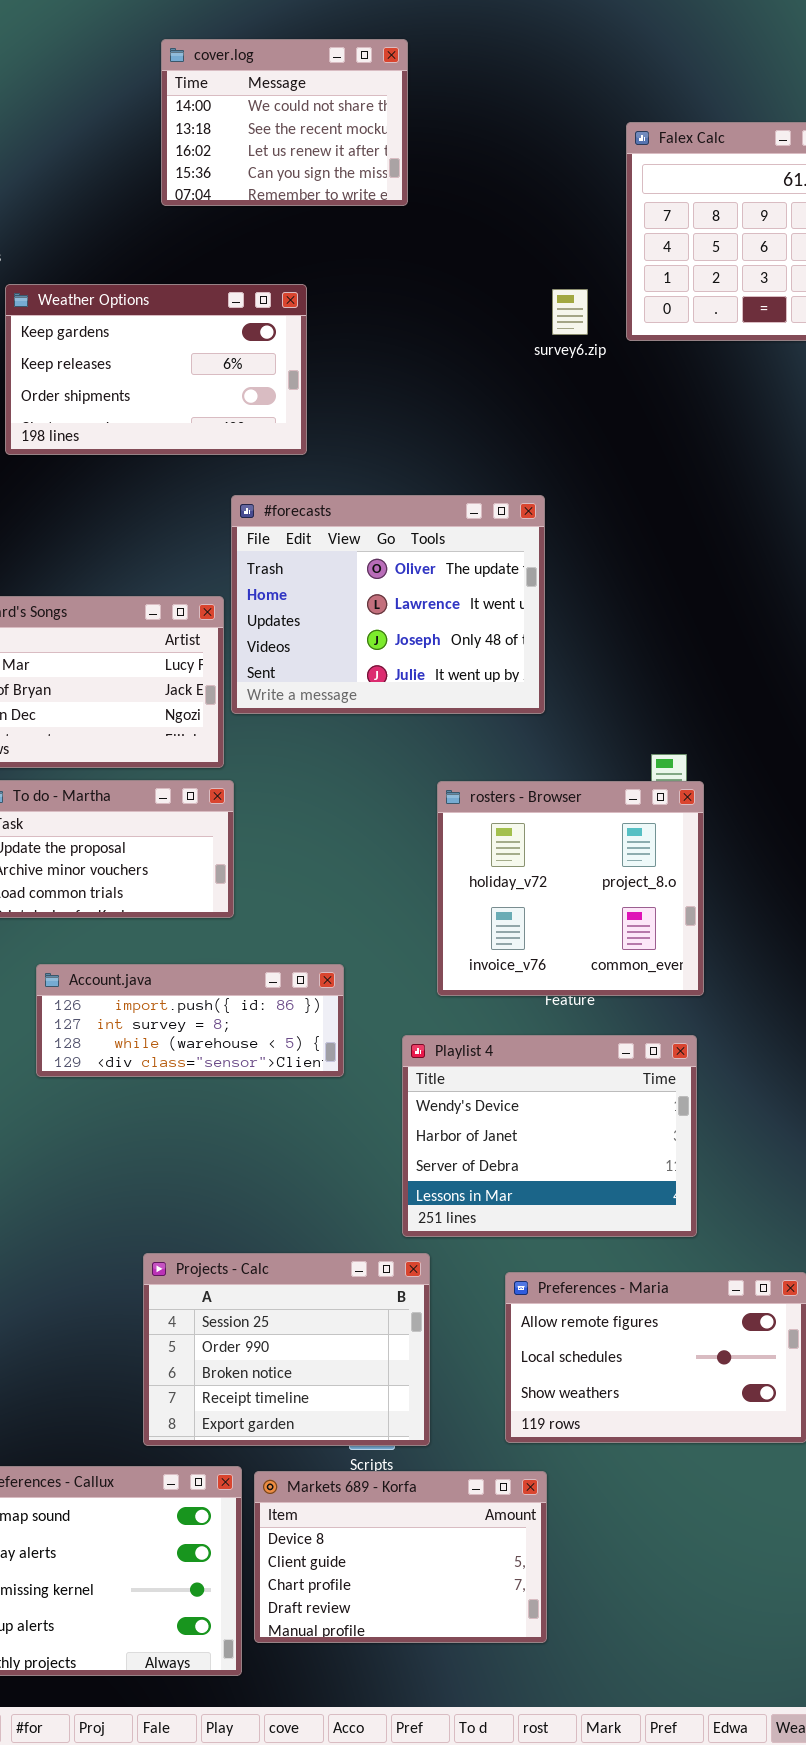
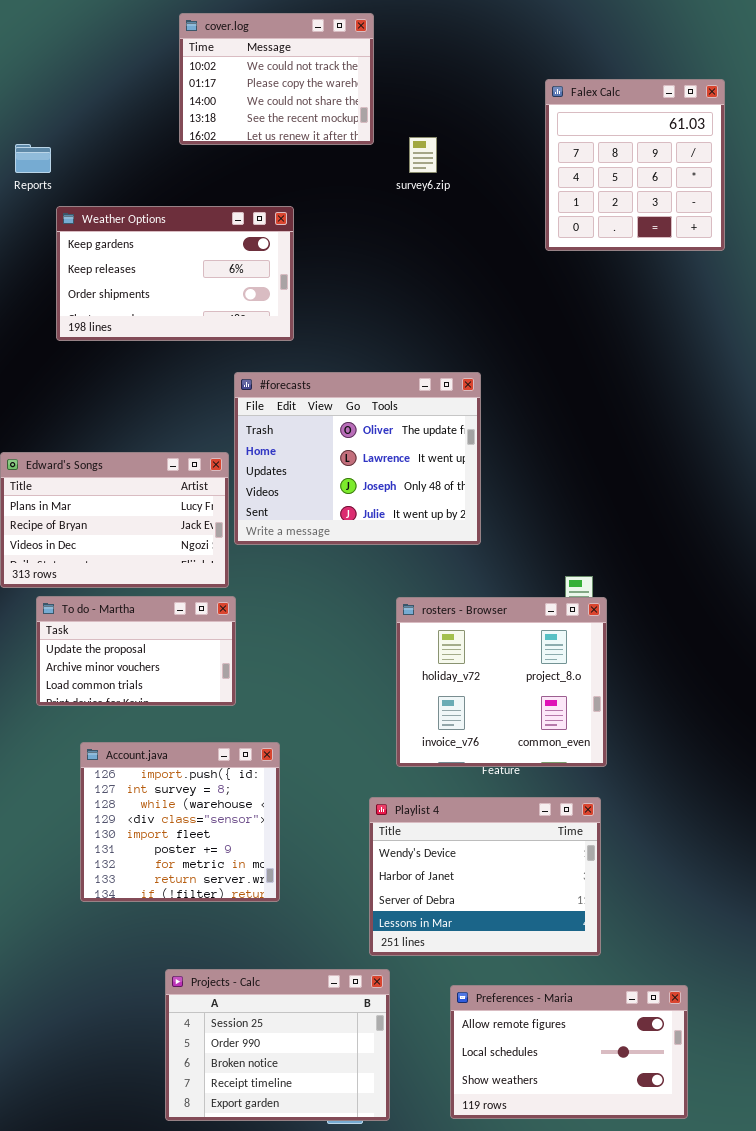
cover.log: [161,39,408,206] -> [179,13,374,145], scrolled up 2 rows
survey6.zip: [552,289,588,335] -> [409,137,437,173], moved
Account.java: [36,964,344,1077] -> [80,742,280,902], resized

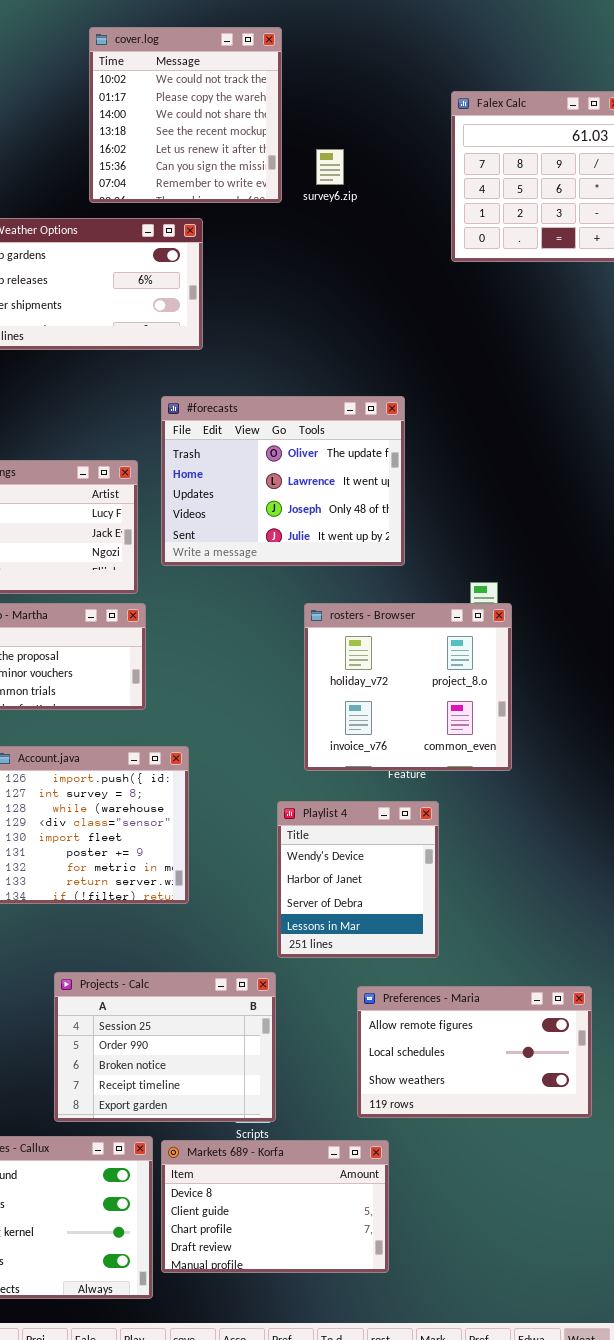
cover.log: [179,13,374,145] -> [89,27,282,203], resized
#forecasts: [234,372,481,545] -> [161,396,405,566], moved
Playlist 4: [369,797,601,956] -> [277,801,439,958], resized
Projects - Calc: [165,969,390,1121] -> [54,972,276,1122], moved

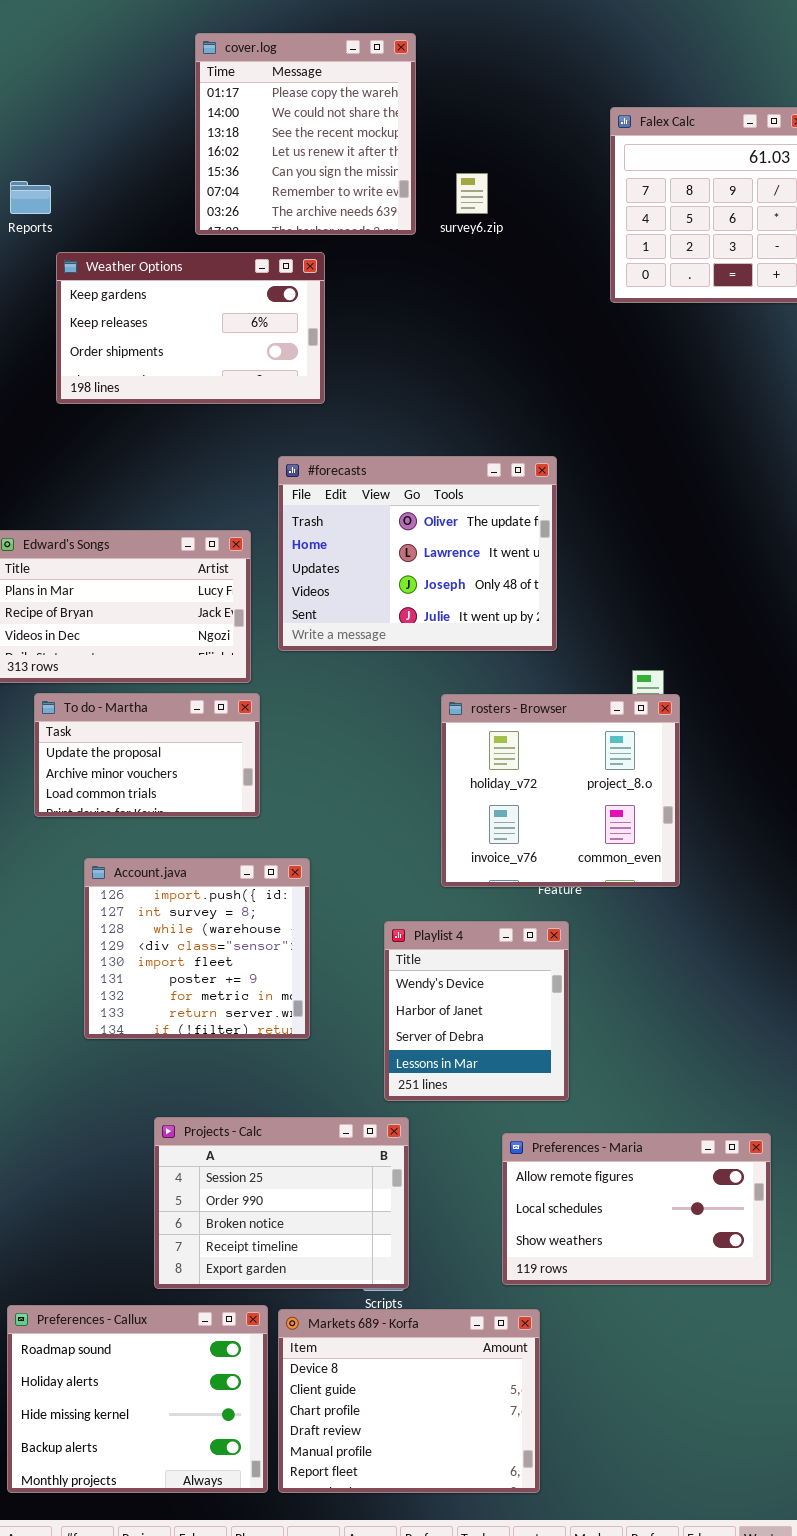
cover.log: [89,27,282,203] -> [195,33,416,235], scrolled down 1 row
Playlist 4: [277,801,439,958] -> [384,921,569,1101], moved
Markets 689 - Korfa: [161,1140,389,1273] -> [278,1309,540,1493], resized

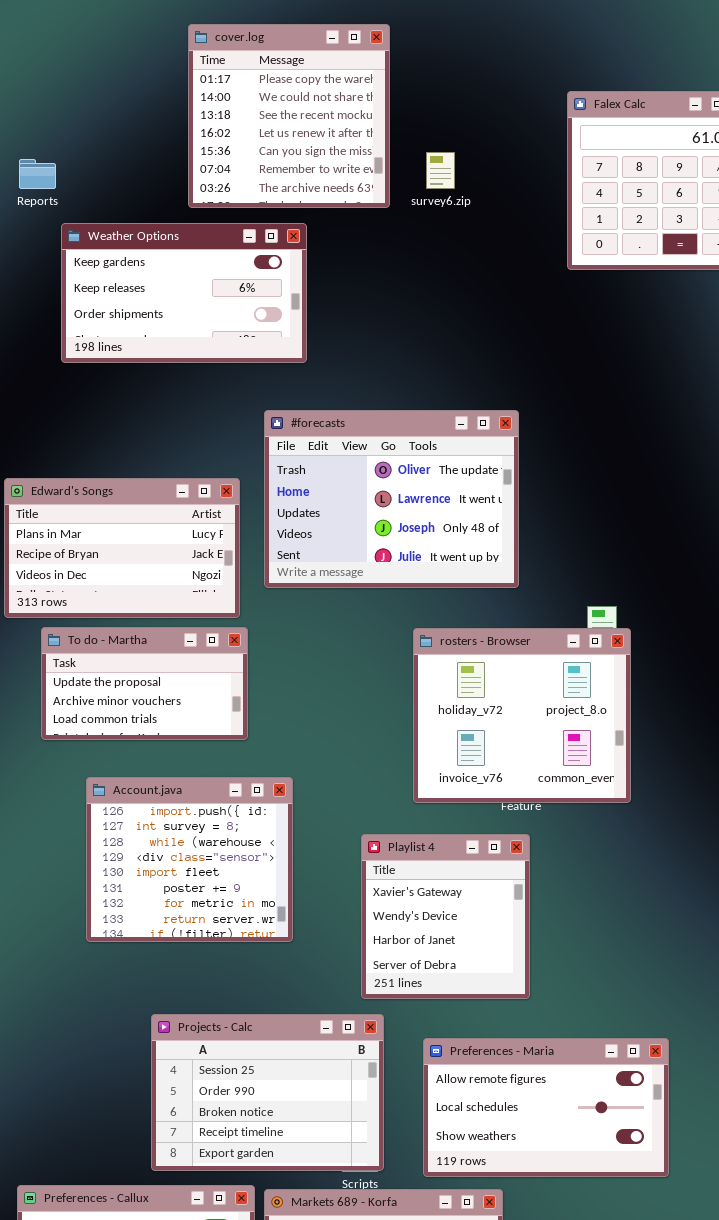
Playlist 4: [384,921,569,1101] -> [361,834,530,999], scrolled up 1 row
Preferences - Maria: [502,1133,771,1285] -> [423,1038,669,1177], moved

